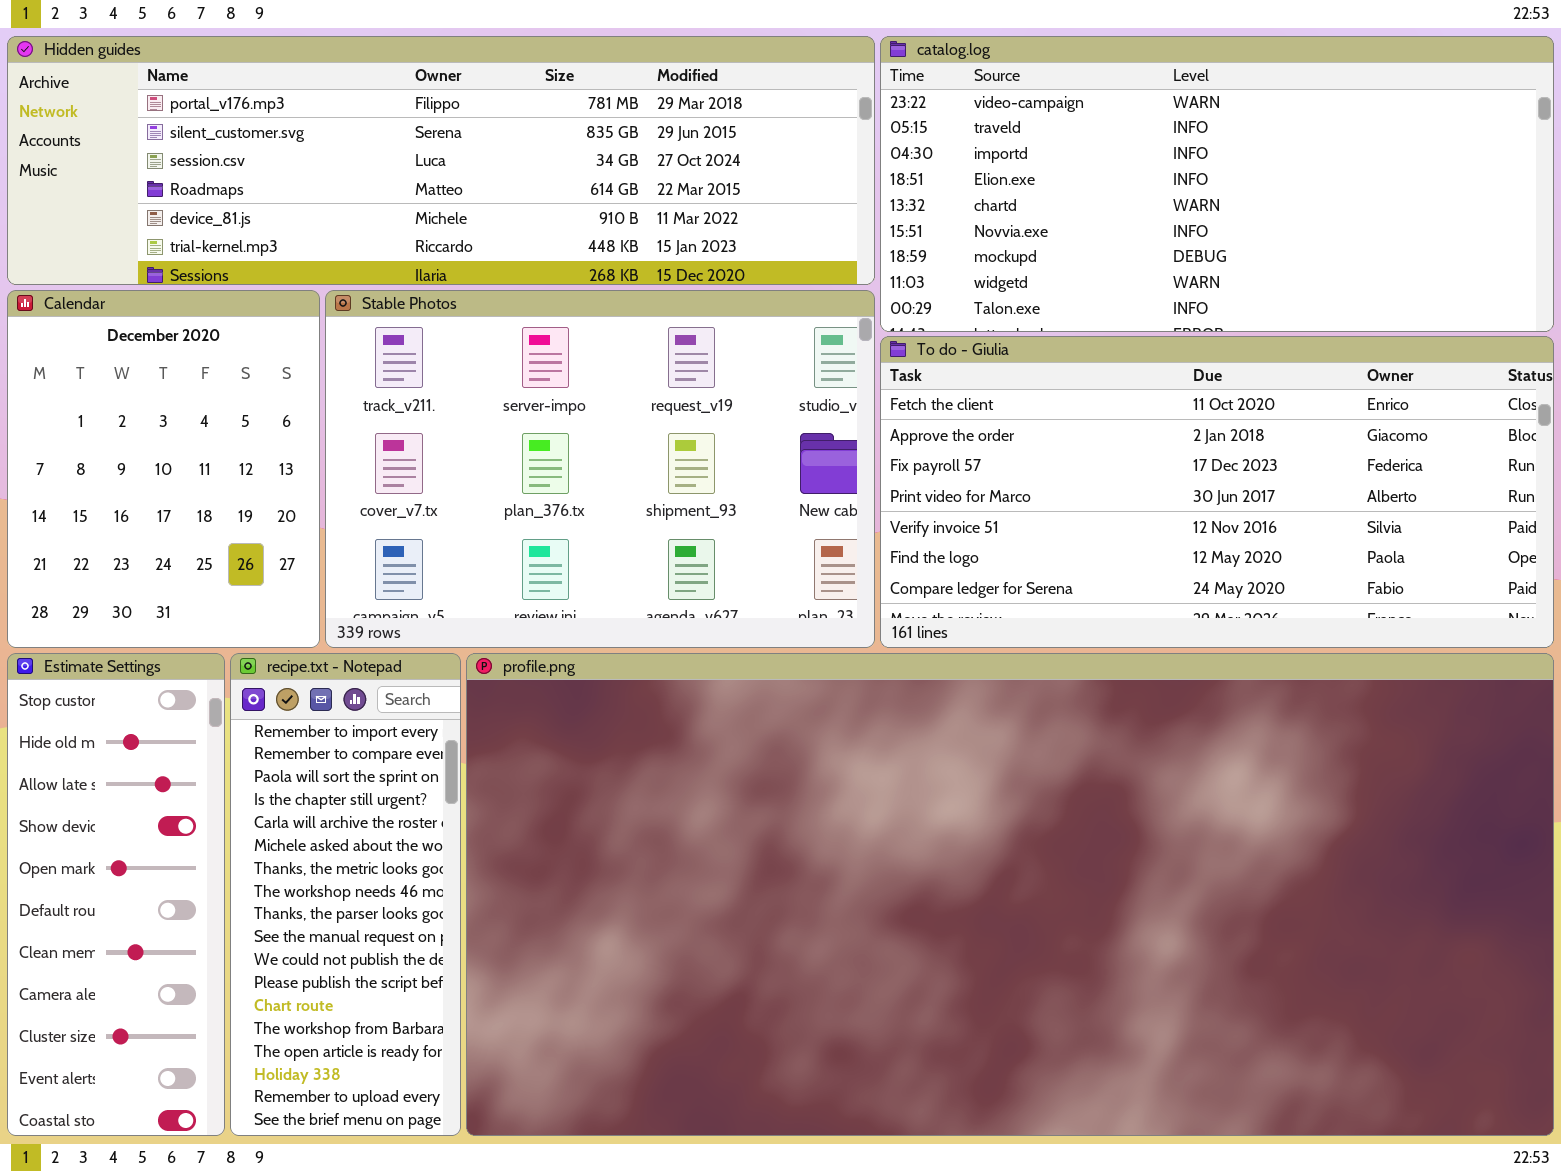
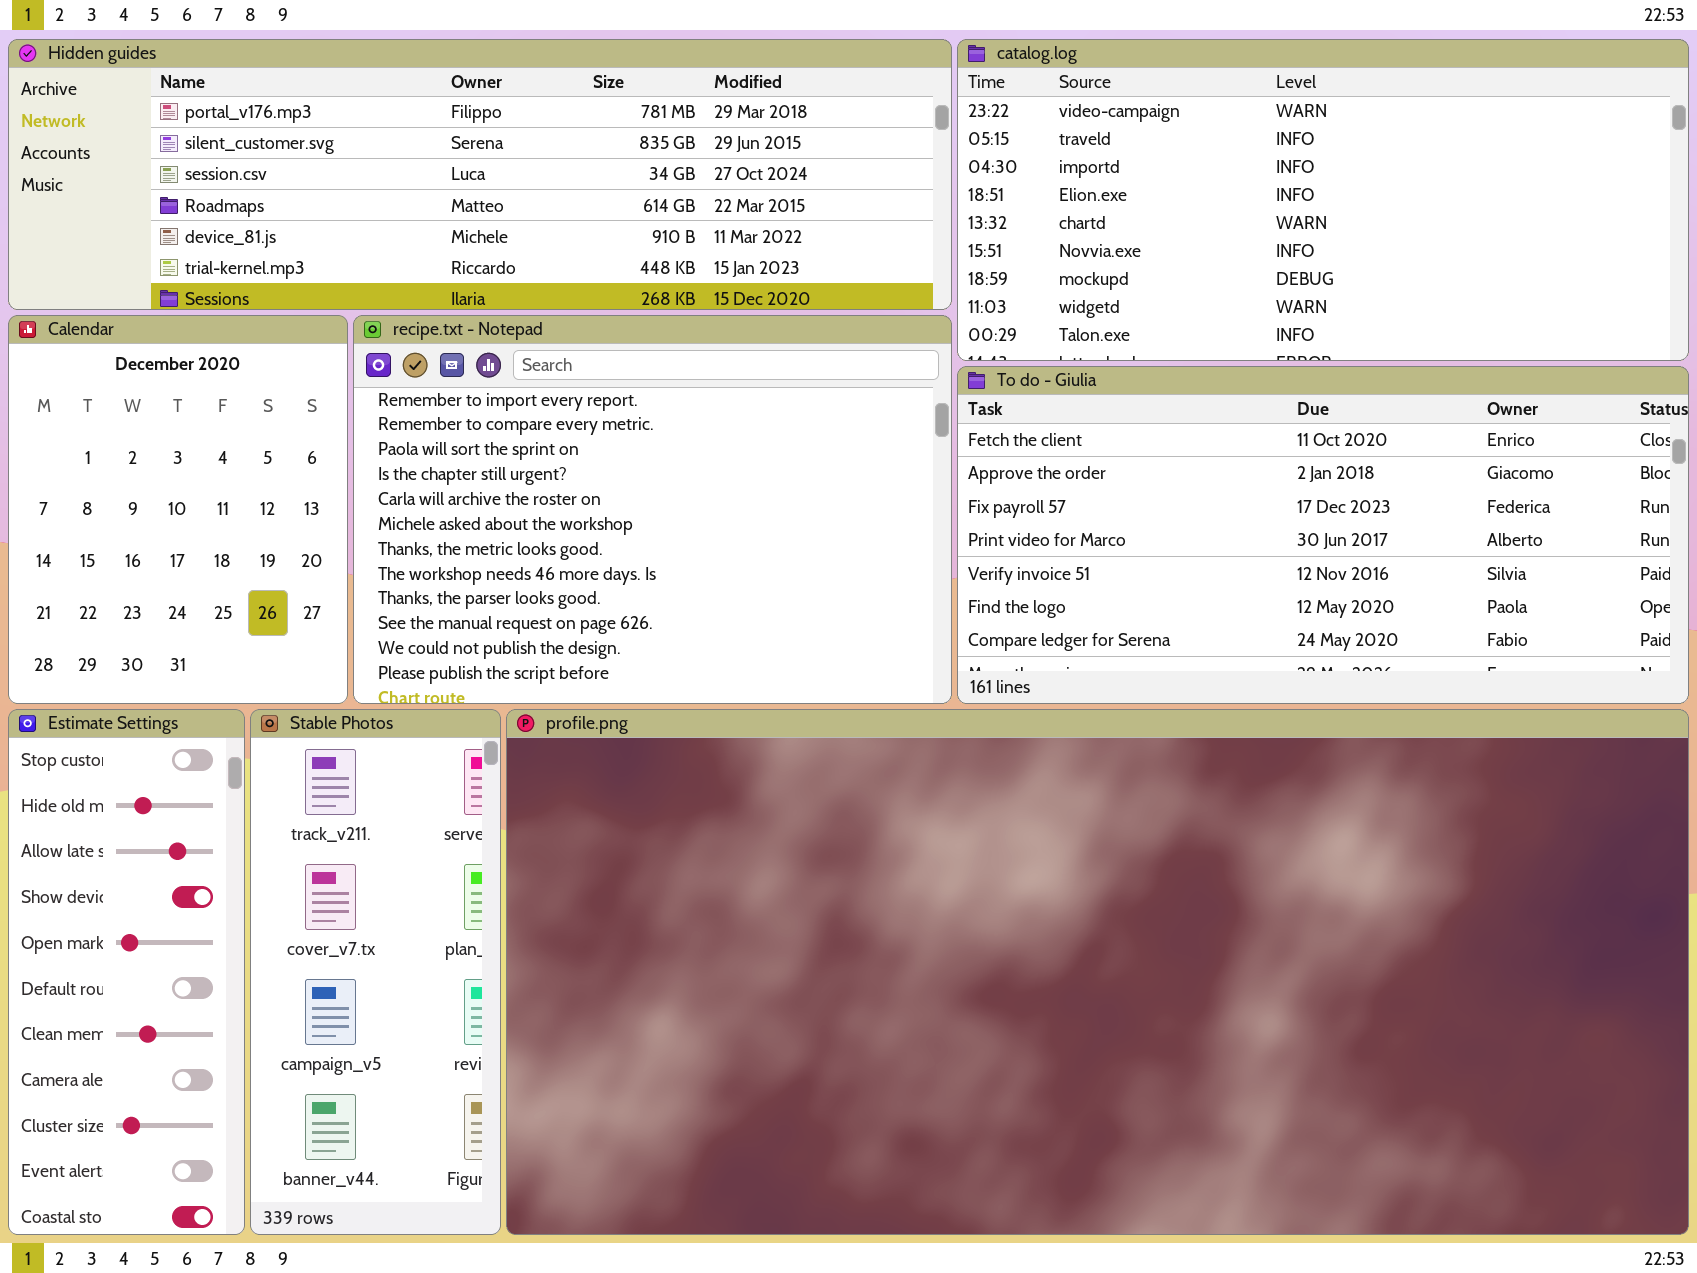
Stable Photos: [325,290,875,648] -> [250,709,501,1235], moved, resized
recipe.txt - Notepad: [230,653,461,1136] -> [353,315,952,704], moved, resized

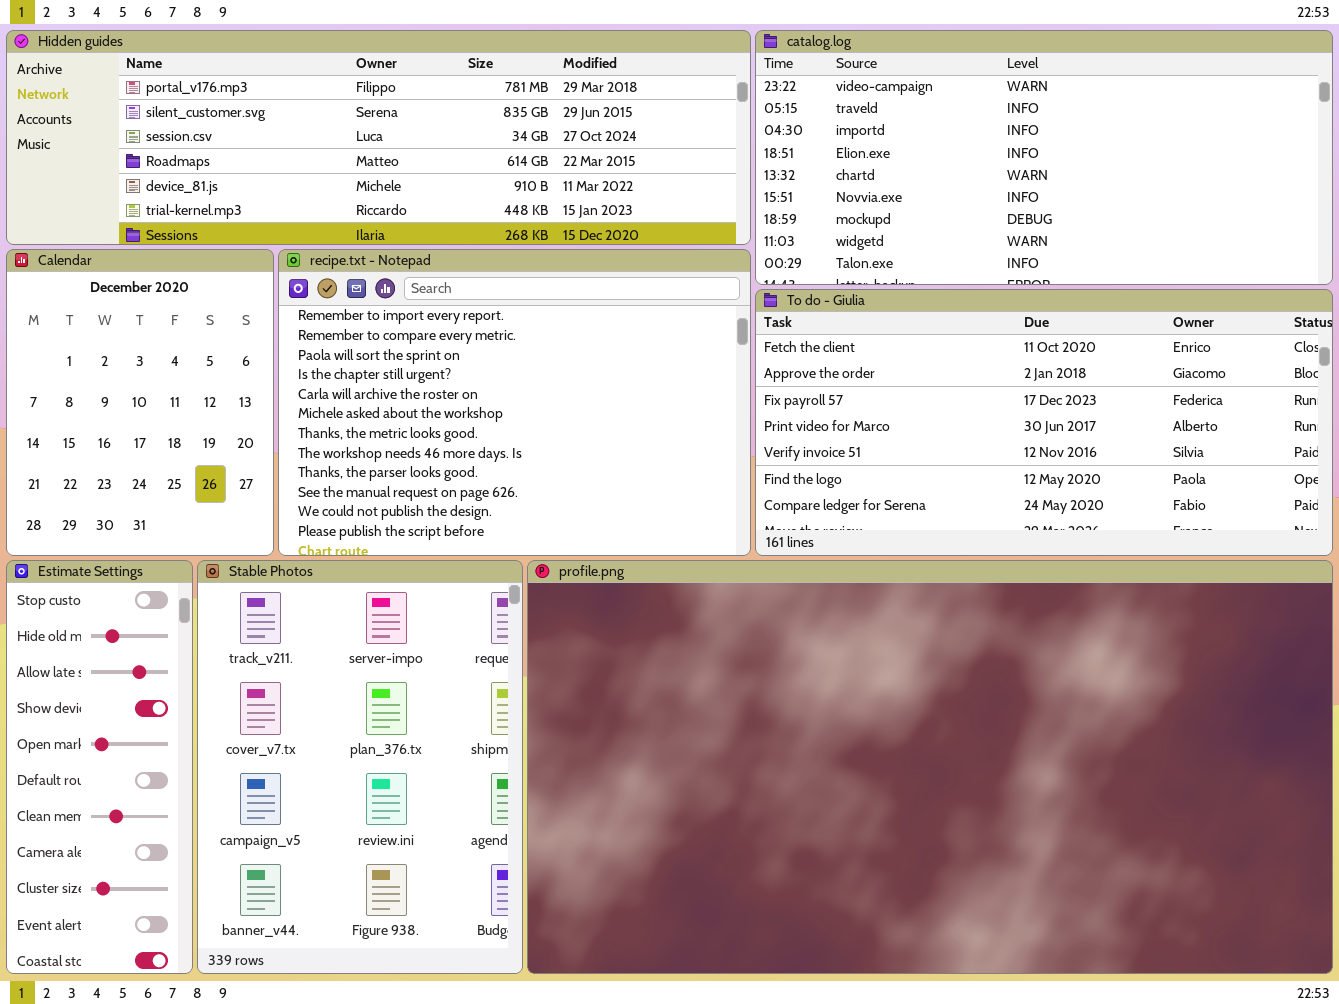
Stable Photos: [250,709,501,1235] -> [197,560,523,974], resized
profile.png: [506,709,1689,1235] -> [527,560,1333,974], resized

